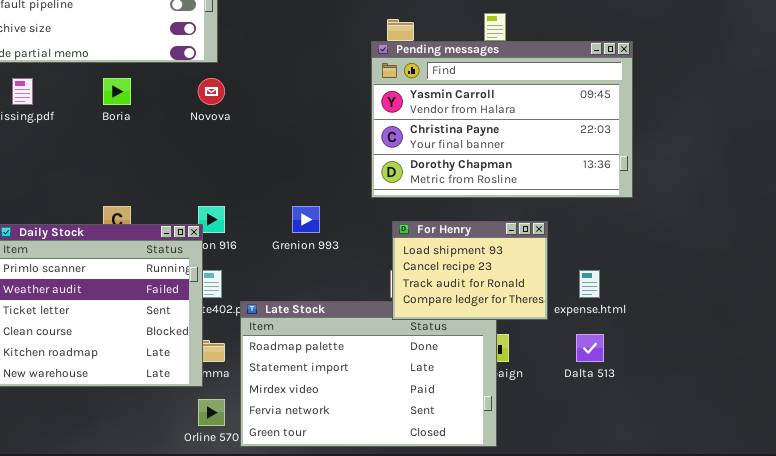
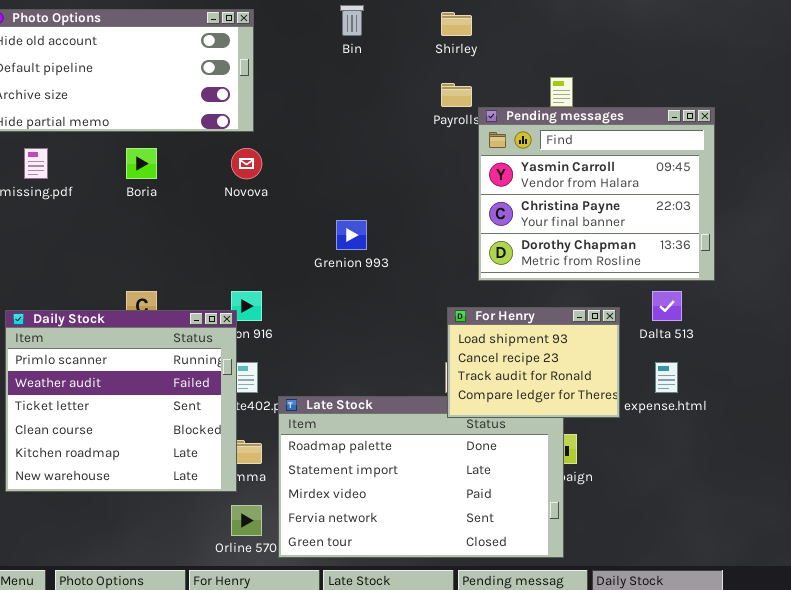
Pending messages: [371,41,633,198] -> [478,107,715,281], resized
Grenion 993: [292,206,320,233] -> [336,220,367,250], moved
Dalta 513: [576,334,604,362] -> [652,291,682,321], moved

